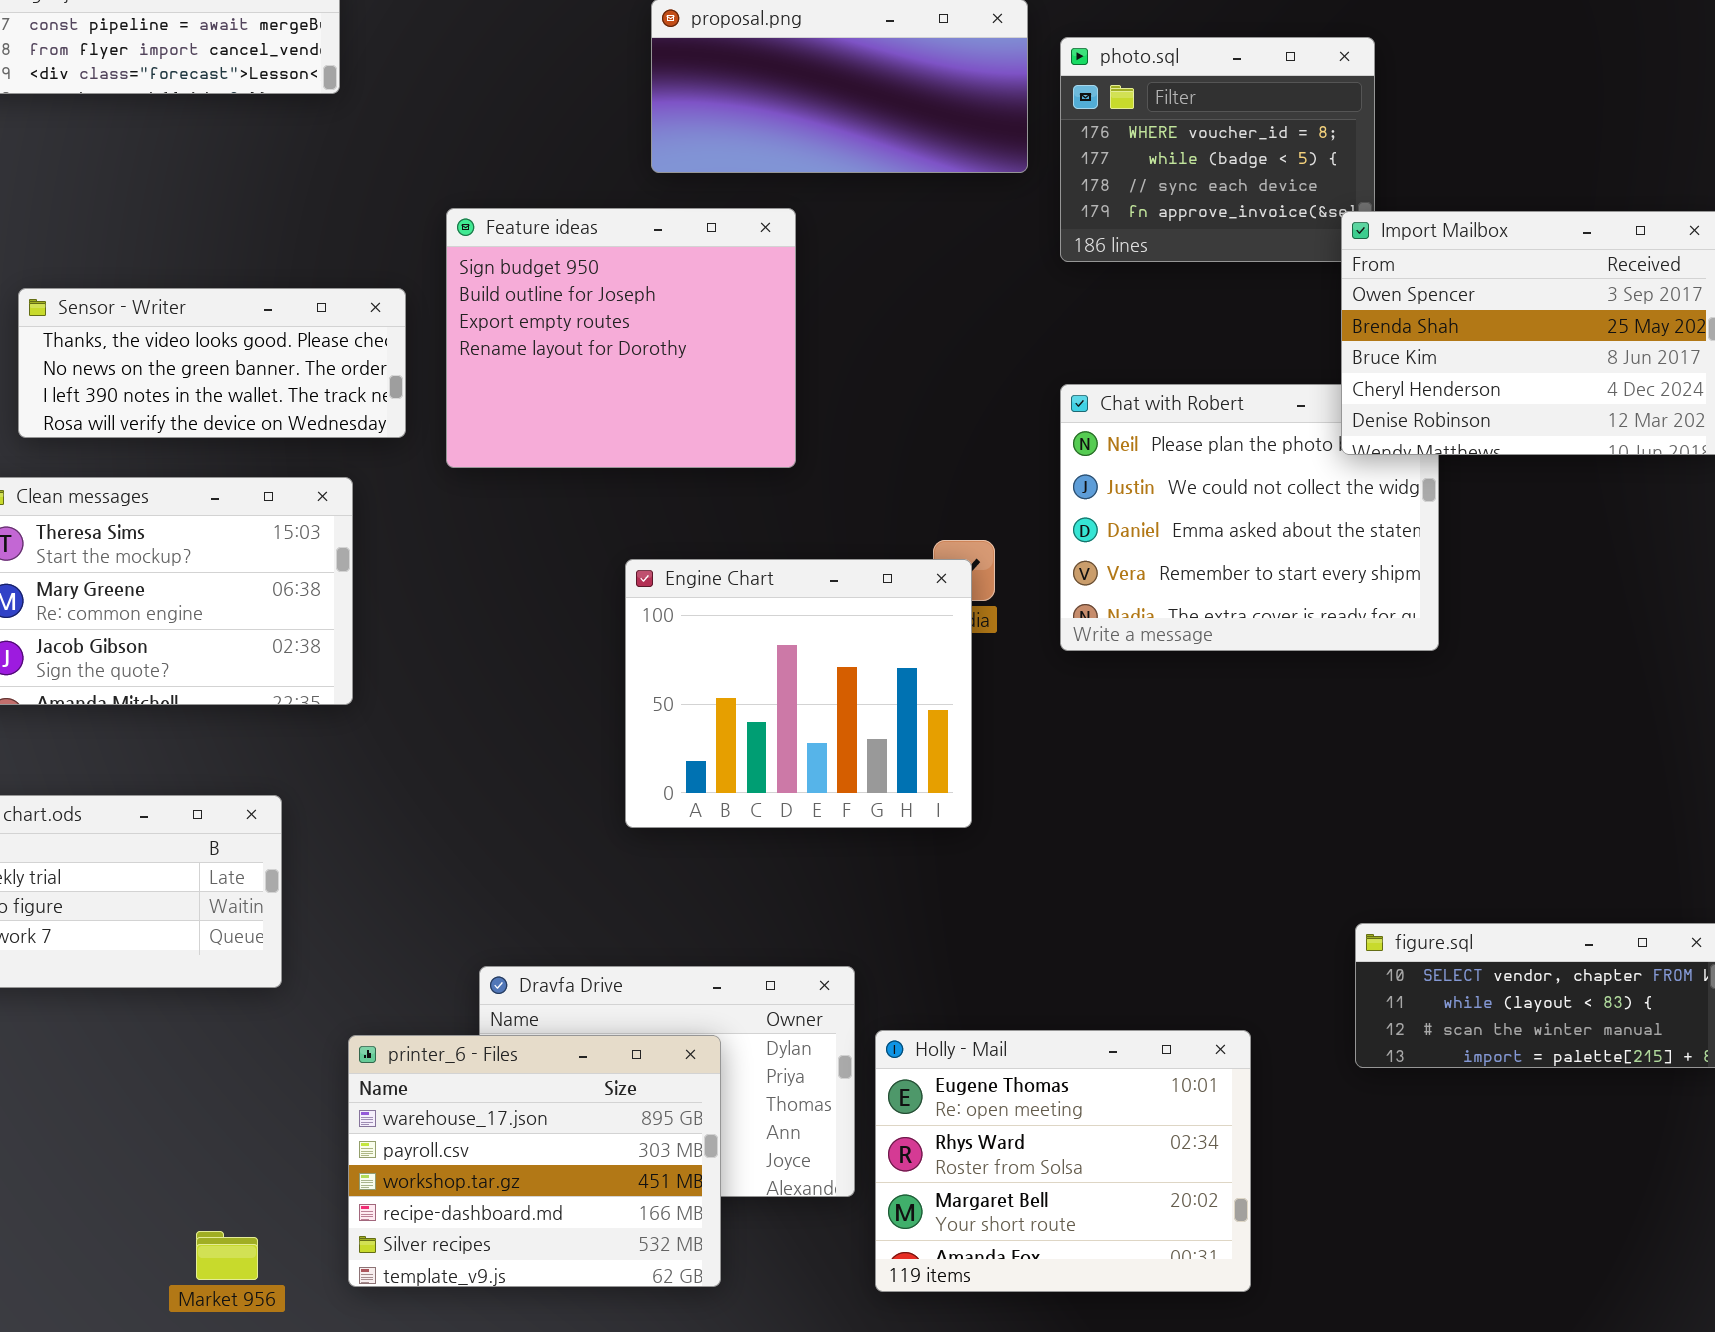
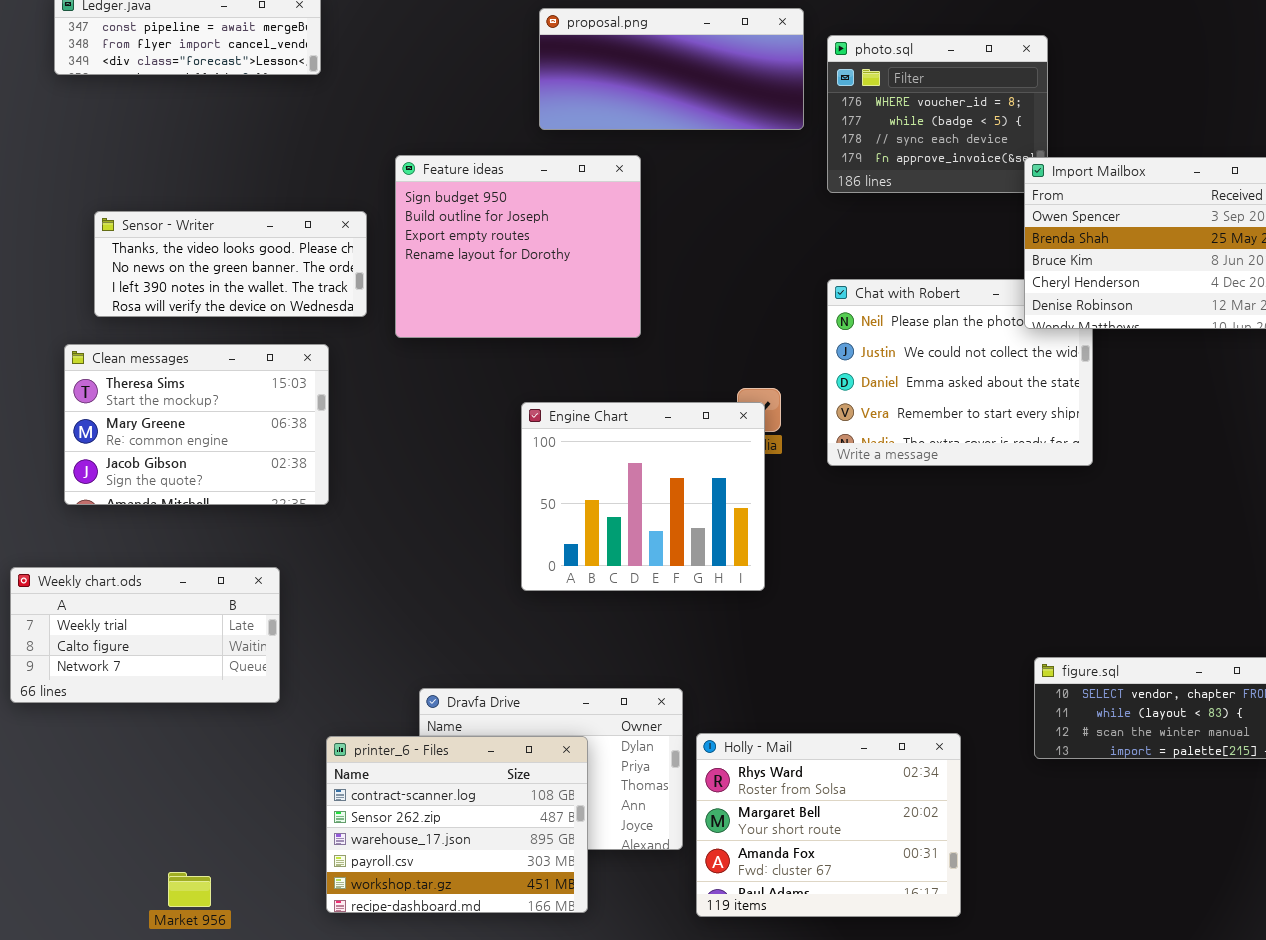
Holly - Mail: [875,1030,1251,1292] -> [696,733,961,917], scrolled down 1 row
printer_6 - Files: [348,1035,721,1287] -> [326,736,588,913], scrolled up 2 rows
Market 956: [196,1231,258,1280] -> [168,872,211,907], moved

